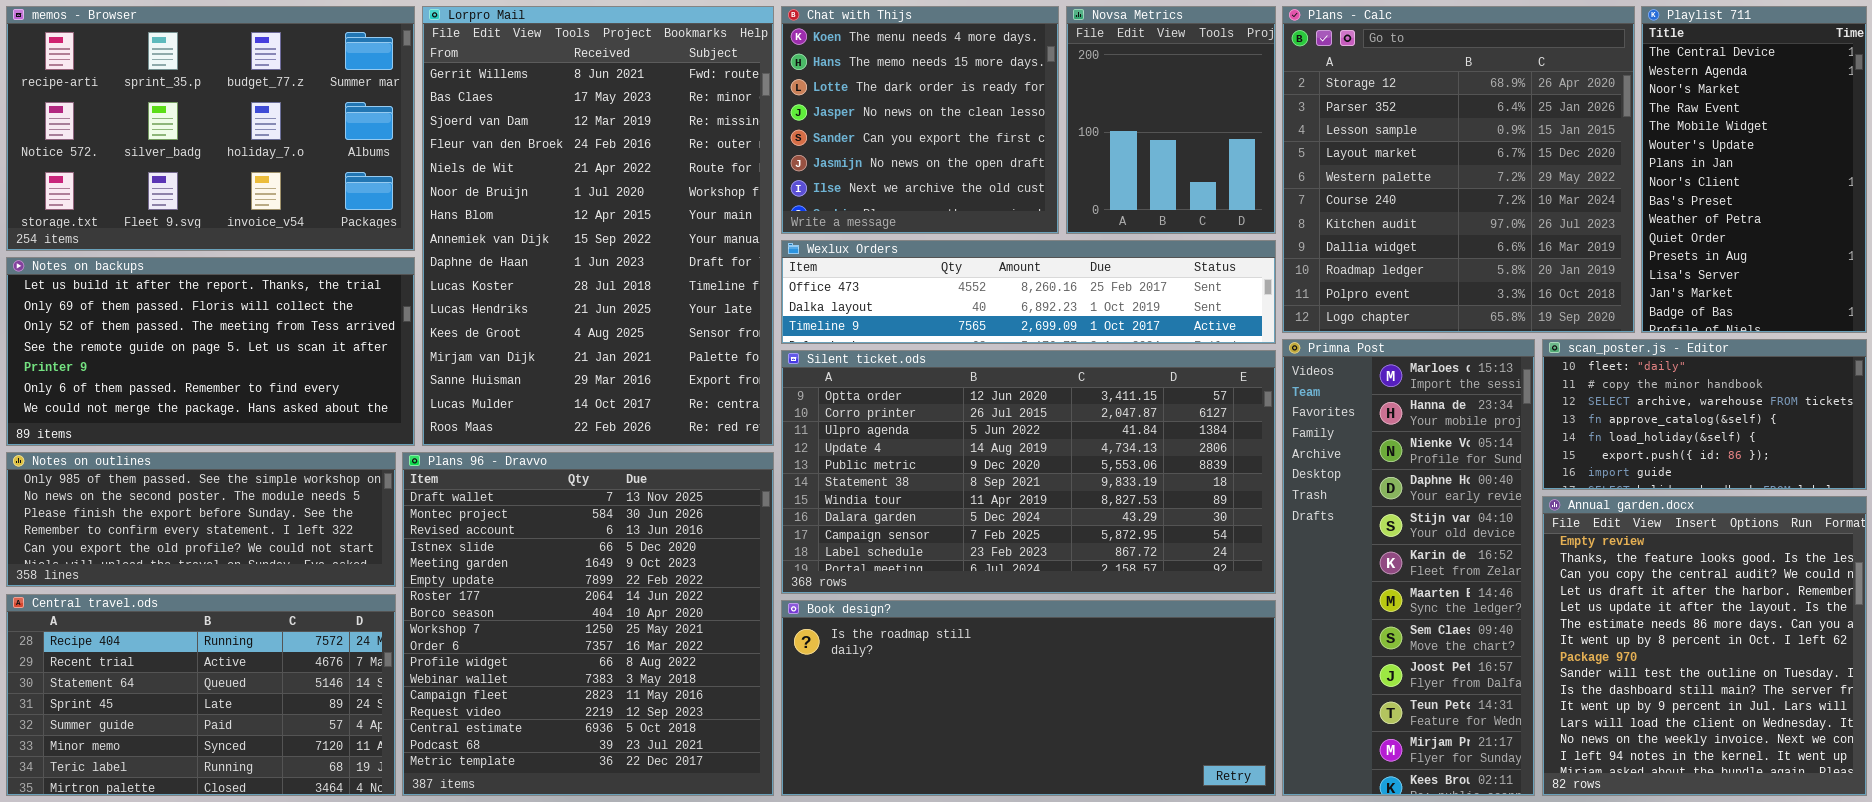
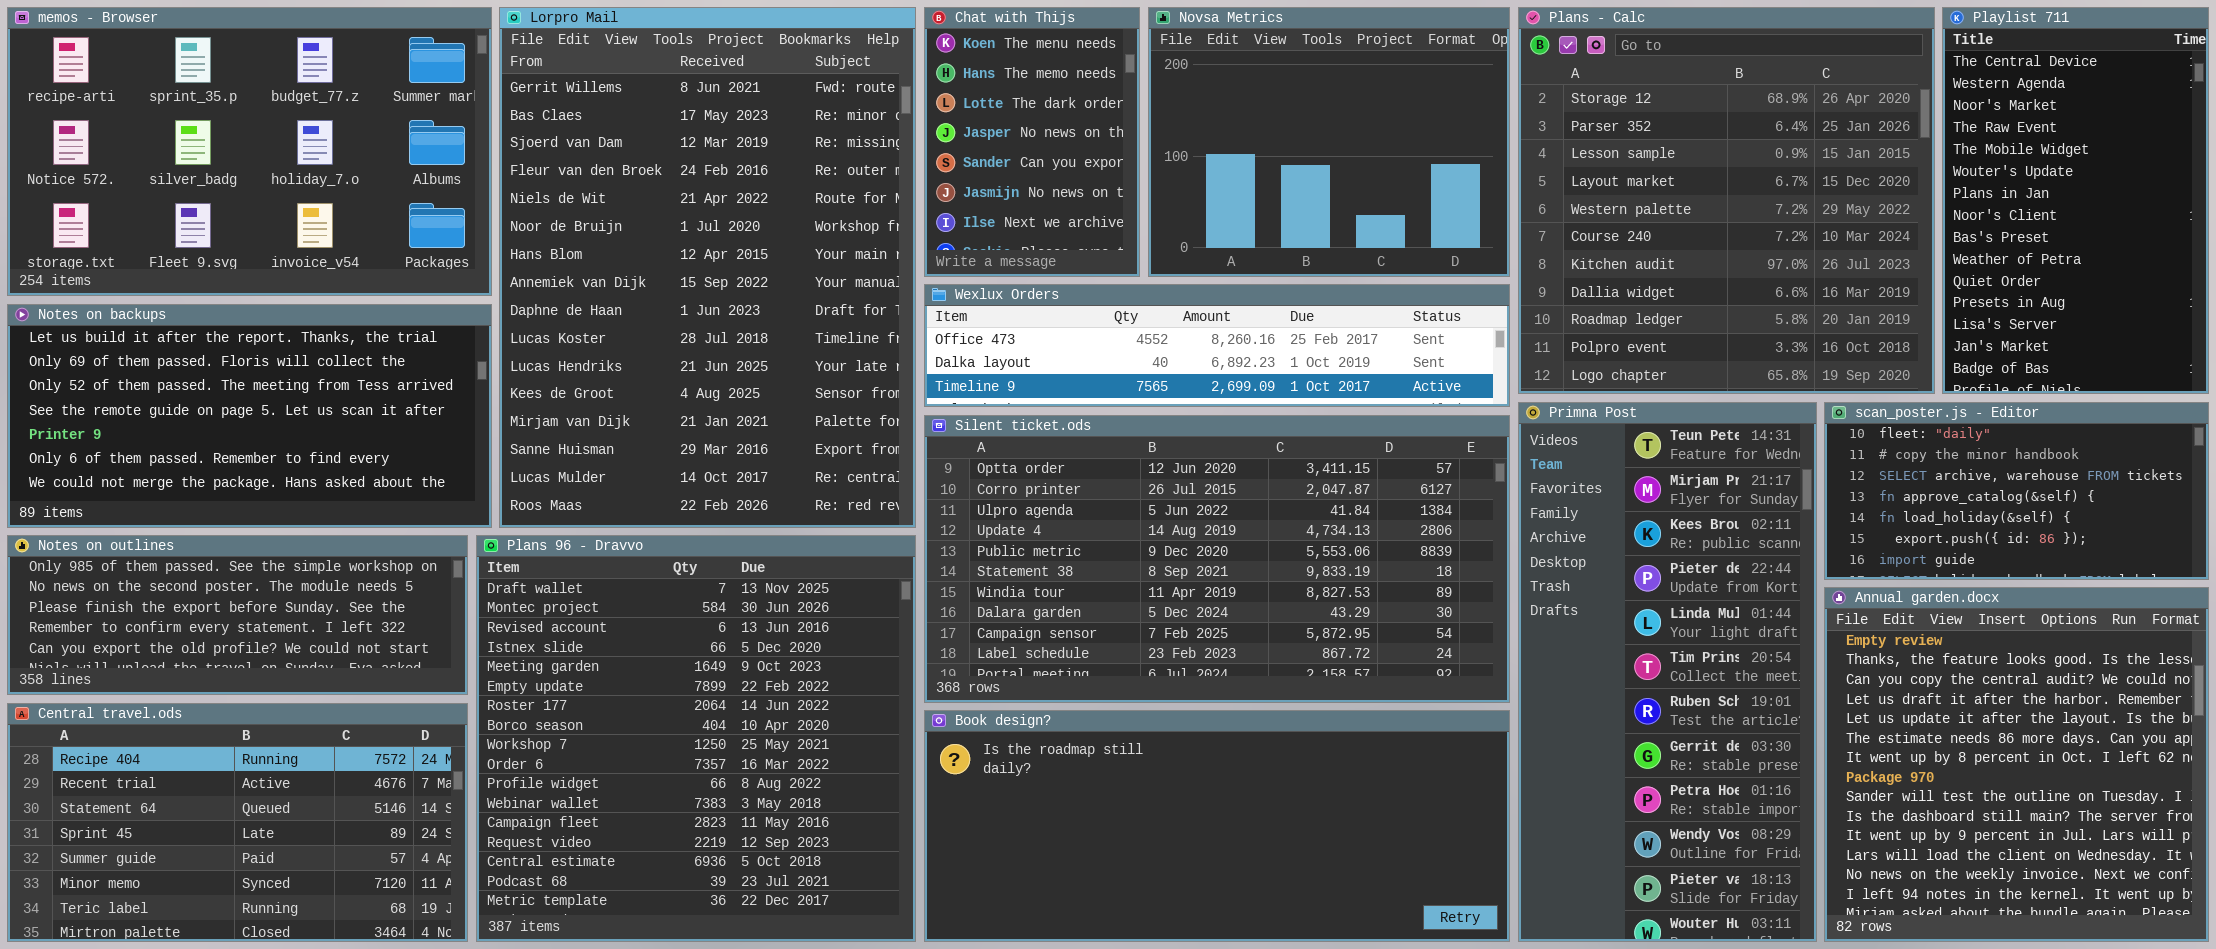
Chat with Thijs: [781,6,1059,234] -> [924,7,1140,277], resized
Novsa Metrics: [1066,6,1276,234] -> [1148,7,1510,277], resized
Primna Post: [1282,339,1535,796] -> [1518,402,1817,942], scrolled down 9 rows

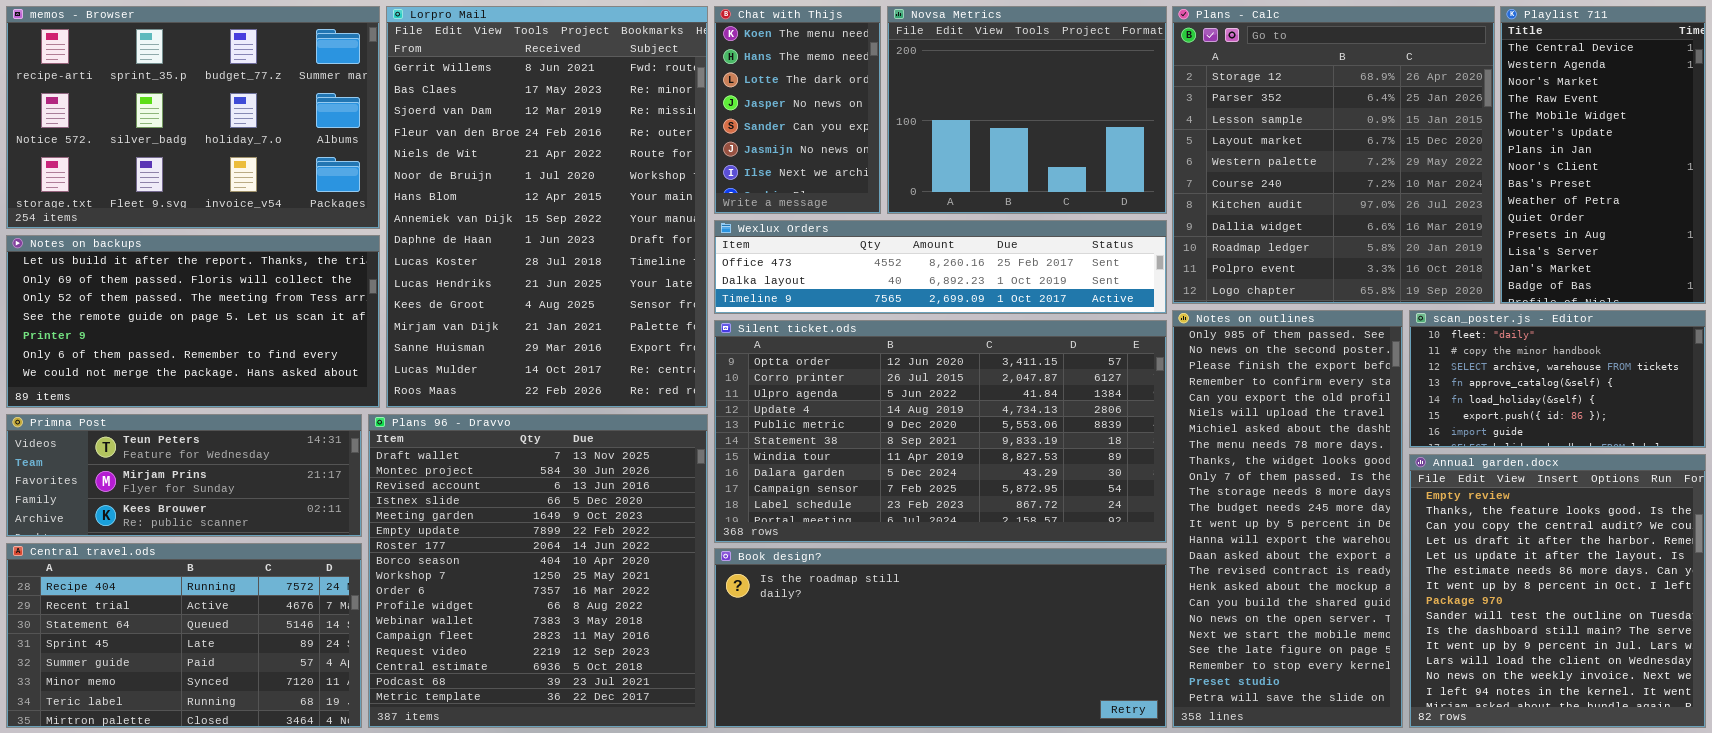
Primna Post: [1518,402,1817,942] -> [6,414,362,537], moved, resized
Notes on outlines: [7,535,468,695] -> [1172,310,1403,728], moved, resized

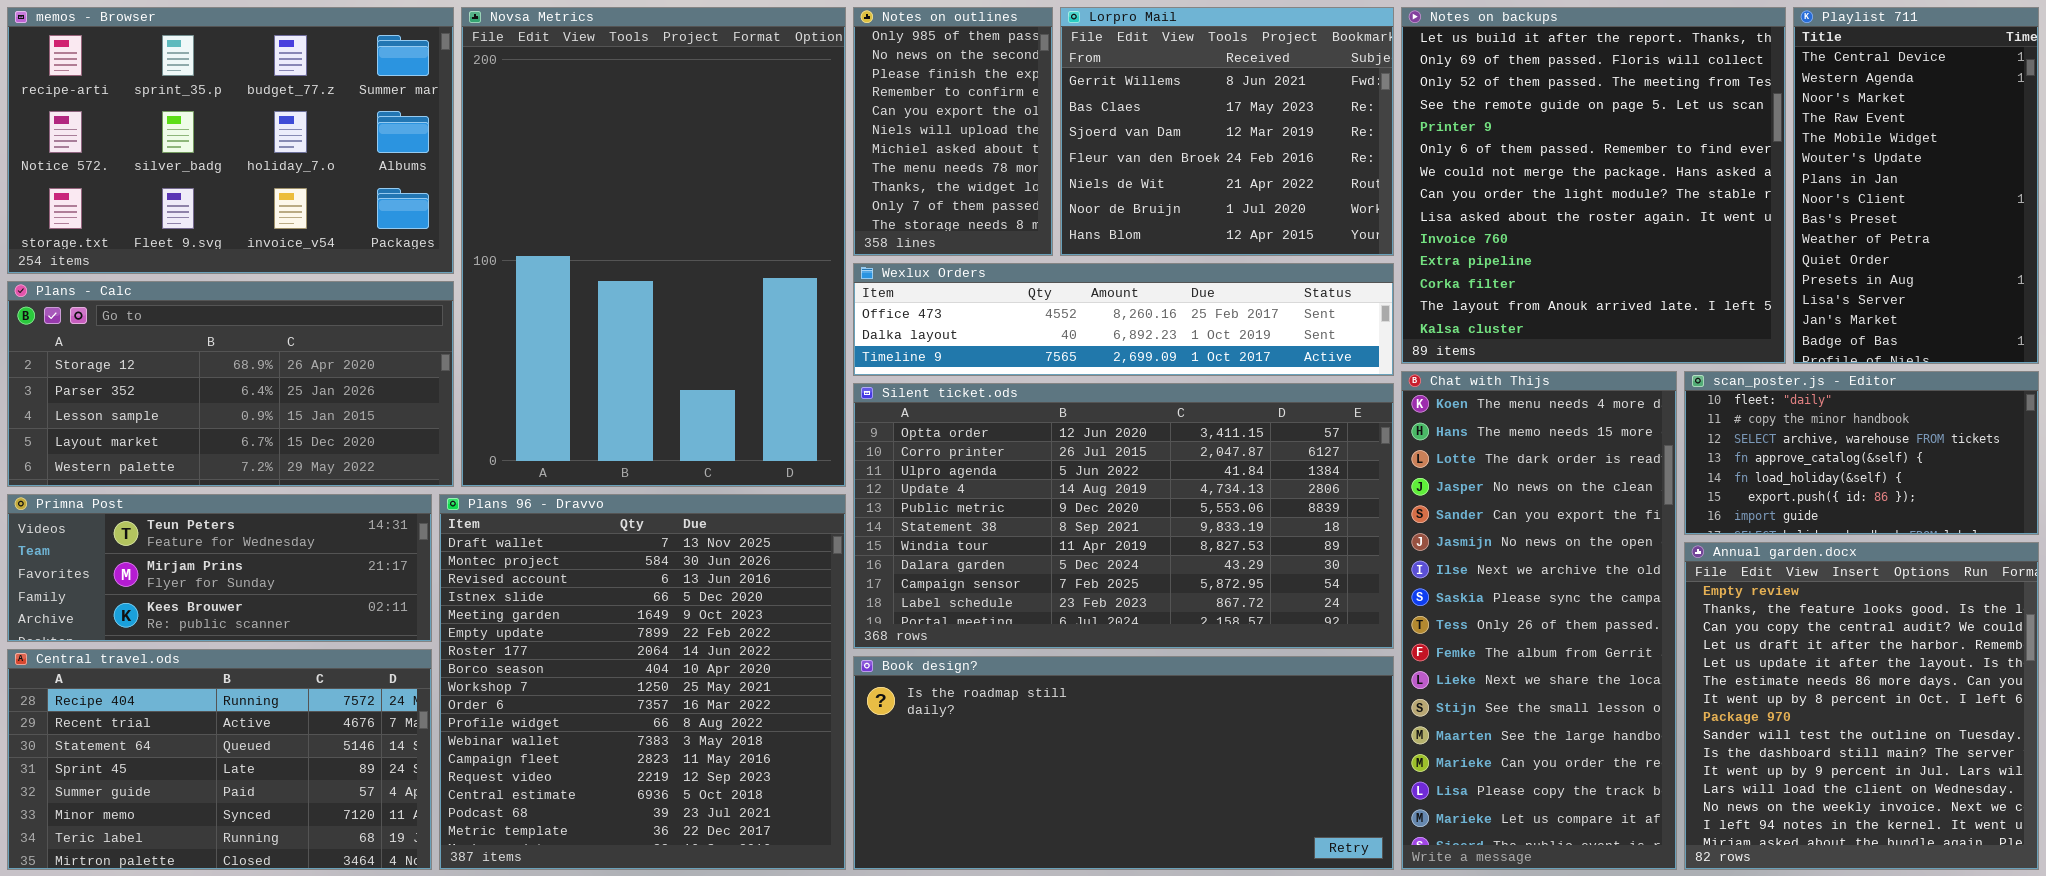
Lorpro Mail: [386,6,708,408] -> [1060,7,1394,256], moved, resized
Chat with Thijs: [714,6,881,214] -> [1401,371,1677,870], moved, resized
Novsa Metrics: [887,6,1167,214] -> [461,7,846,487], moved, resized
Plans - Calc: [1172,6,1495,304] -> [7,281,454,487], moved, resized
Notes on backups: [6,235,380,408] -> [1401,7,1786,364], moved, resized
Notes on outlines: [1172,310,1403,728] -> [853,7,1053,256], moved, resized

